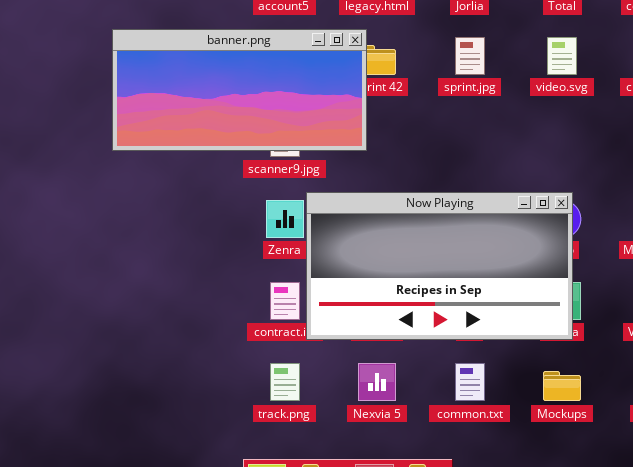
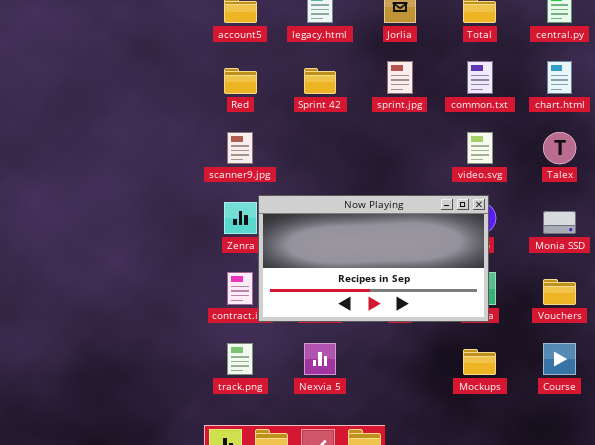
banner.png: [112,29,367,151] -> none, closed
video.svg: [547,37,577,75] -> [467,132,493,164], moved
common.txt: [455,363,485,401] -> [467,61,493,94], moved

